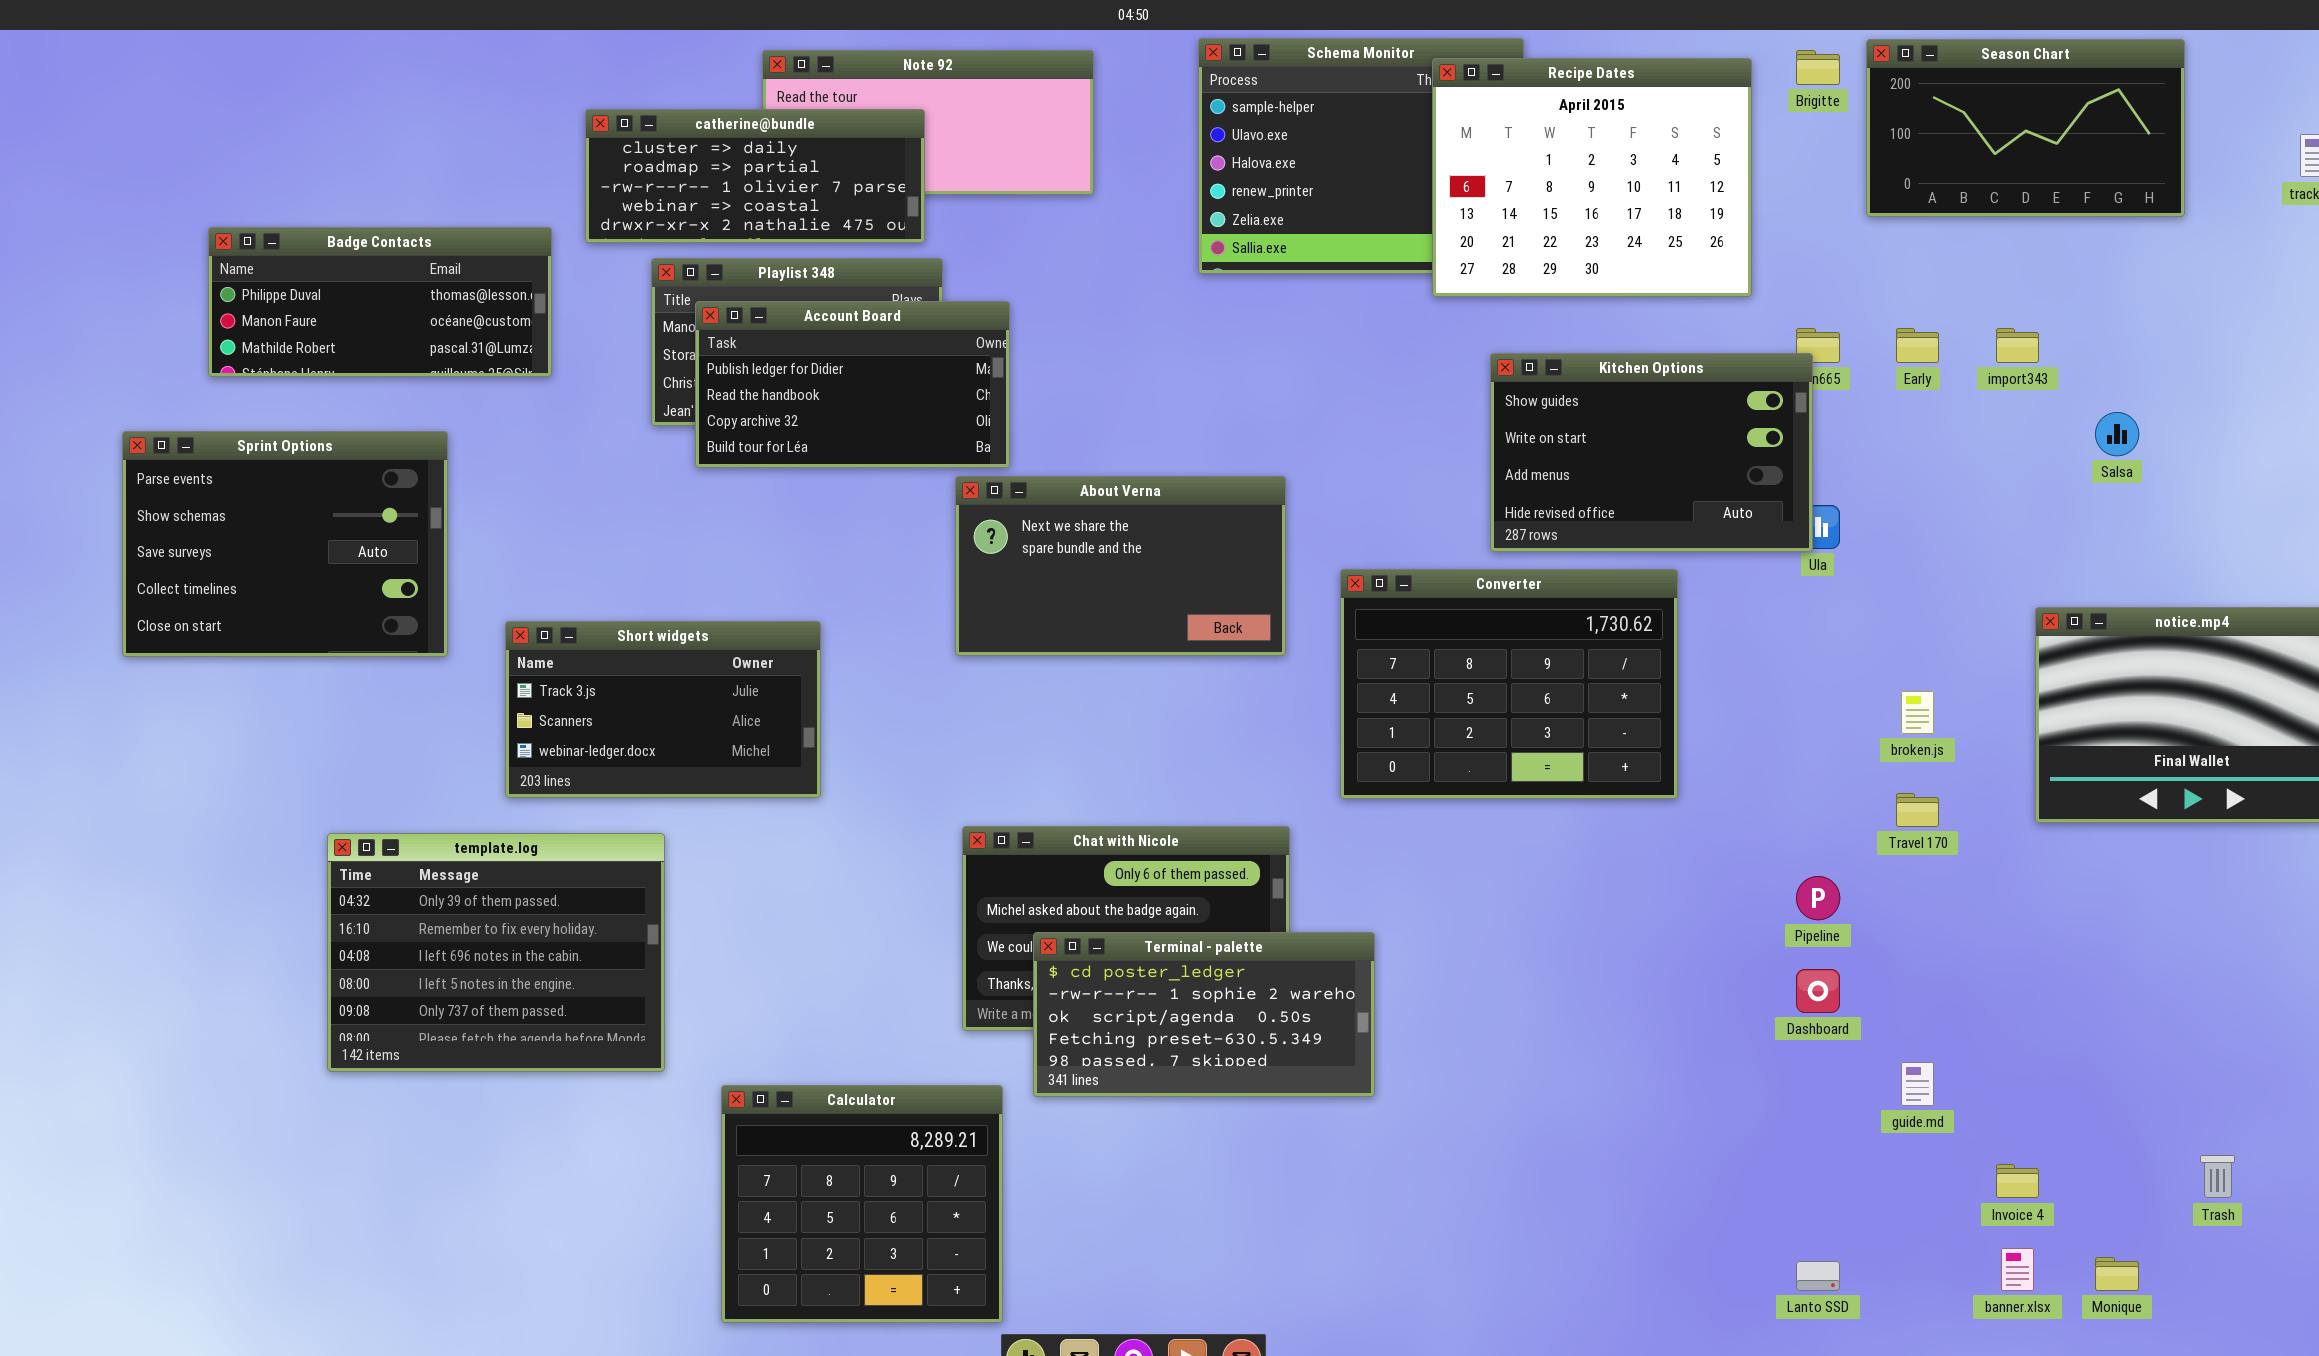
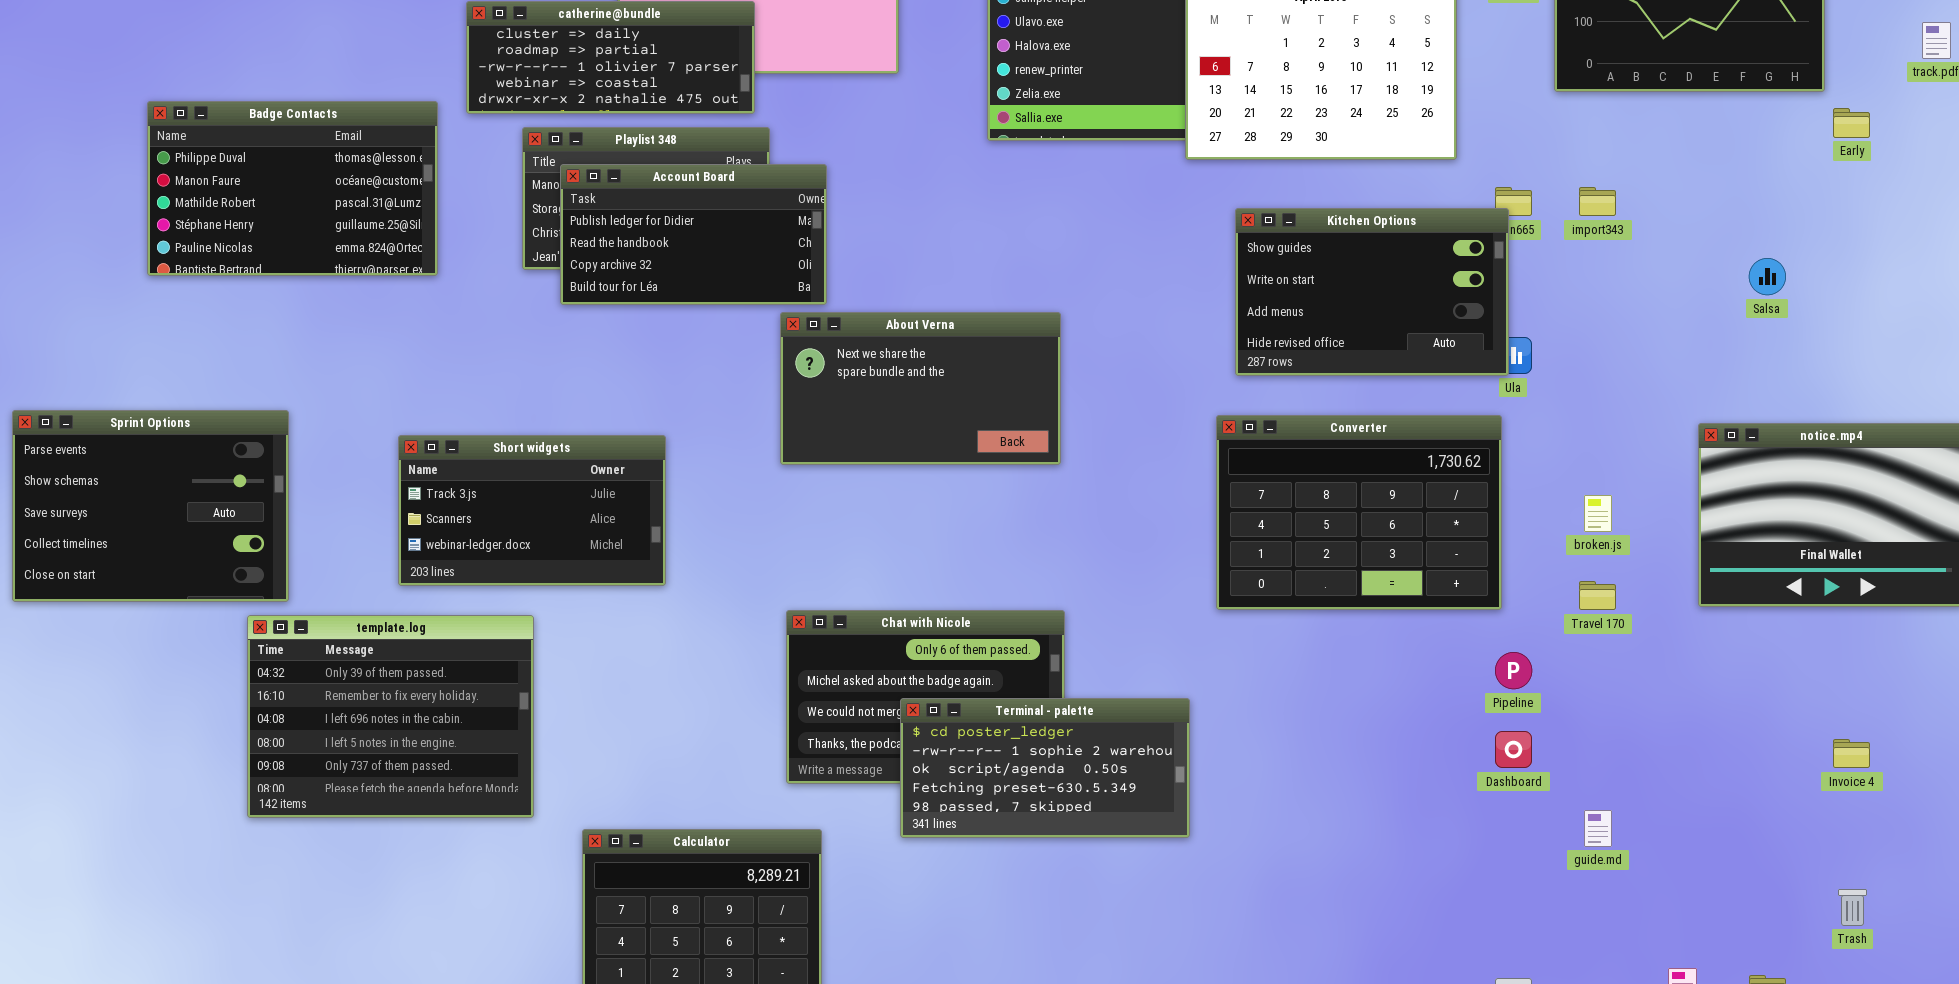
Badge Contacts: [208,227,552,377] -> [147,101,438,276], resized
Early: [1896,328,1939,363] -> [1833,108,1870,138], moved
import343: [1996,328,2039,363] -> [1579,187,1616,216], moved
Sprint Options: [122,431,448,657] -> [12,410,289,602], moved
Converter: [1340,569,1678,799] -> [1216,415,1502,610], moved
Terminal - palette: [1033,932,1375,1097] -> [900,698,1190,838], moved
Invoice 4: [1996,1164,2039,1198] -> [1833,739,1870,768], moved

